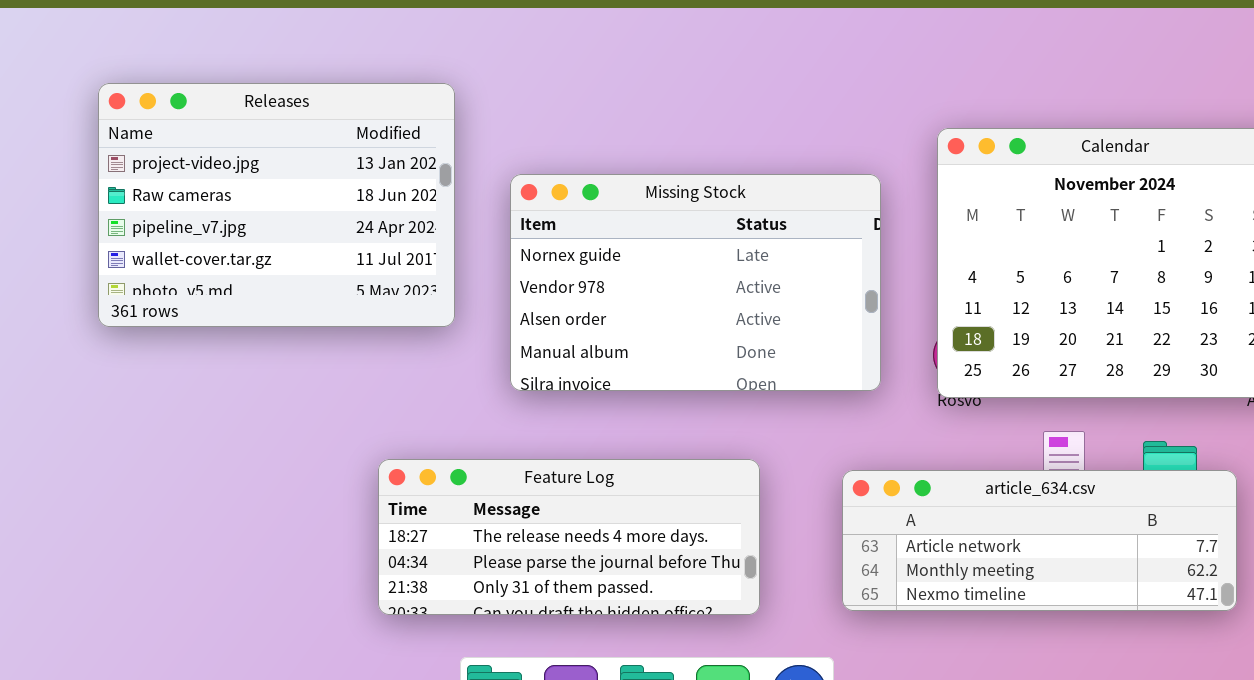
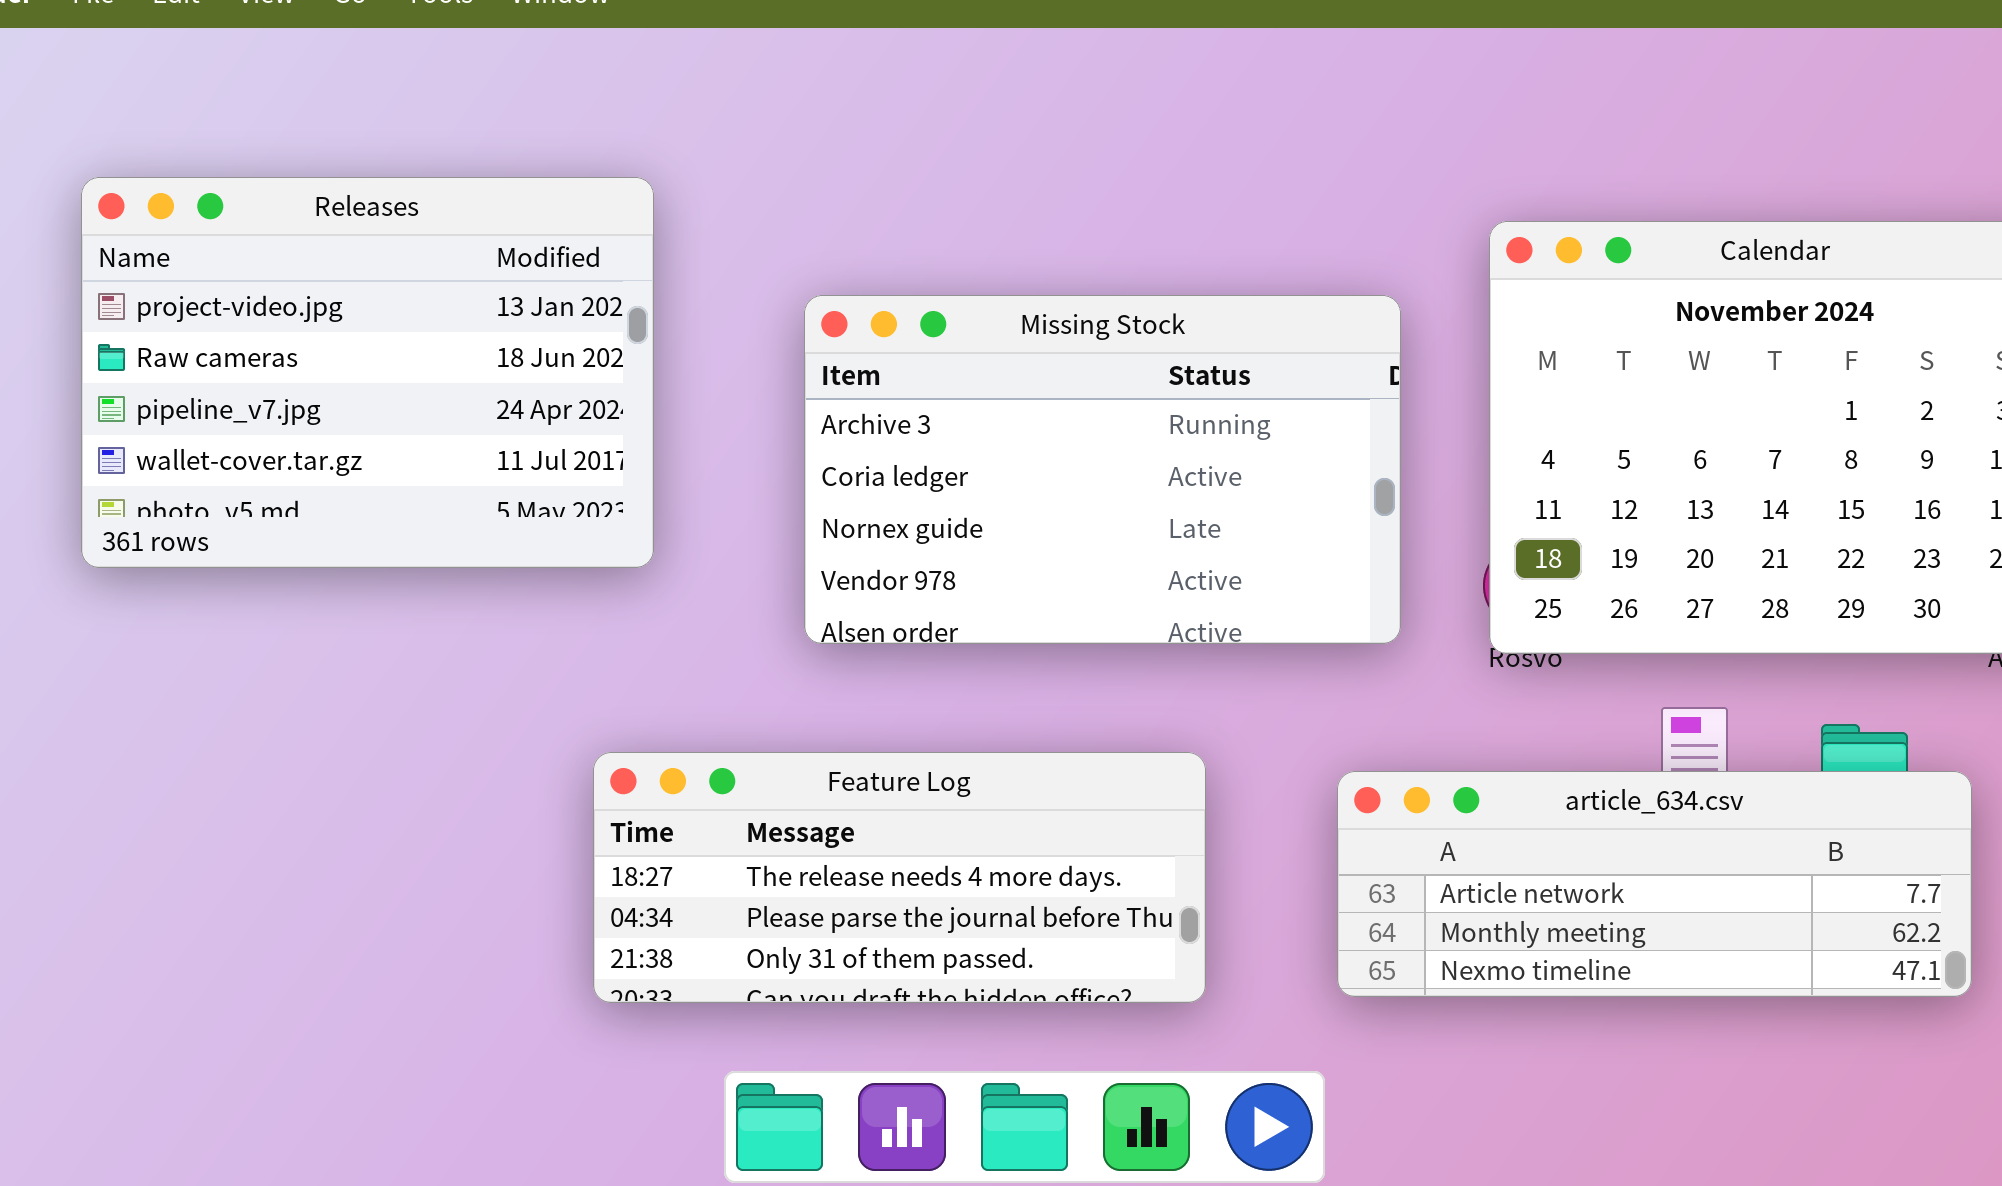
Releases: [98,83,455,327] -> [81,177,654,568], moved
Missing Stock: [510,174,881,391] -> [804,295,1401,644], scrolled up 2 rows

